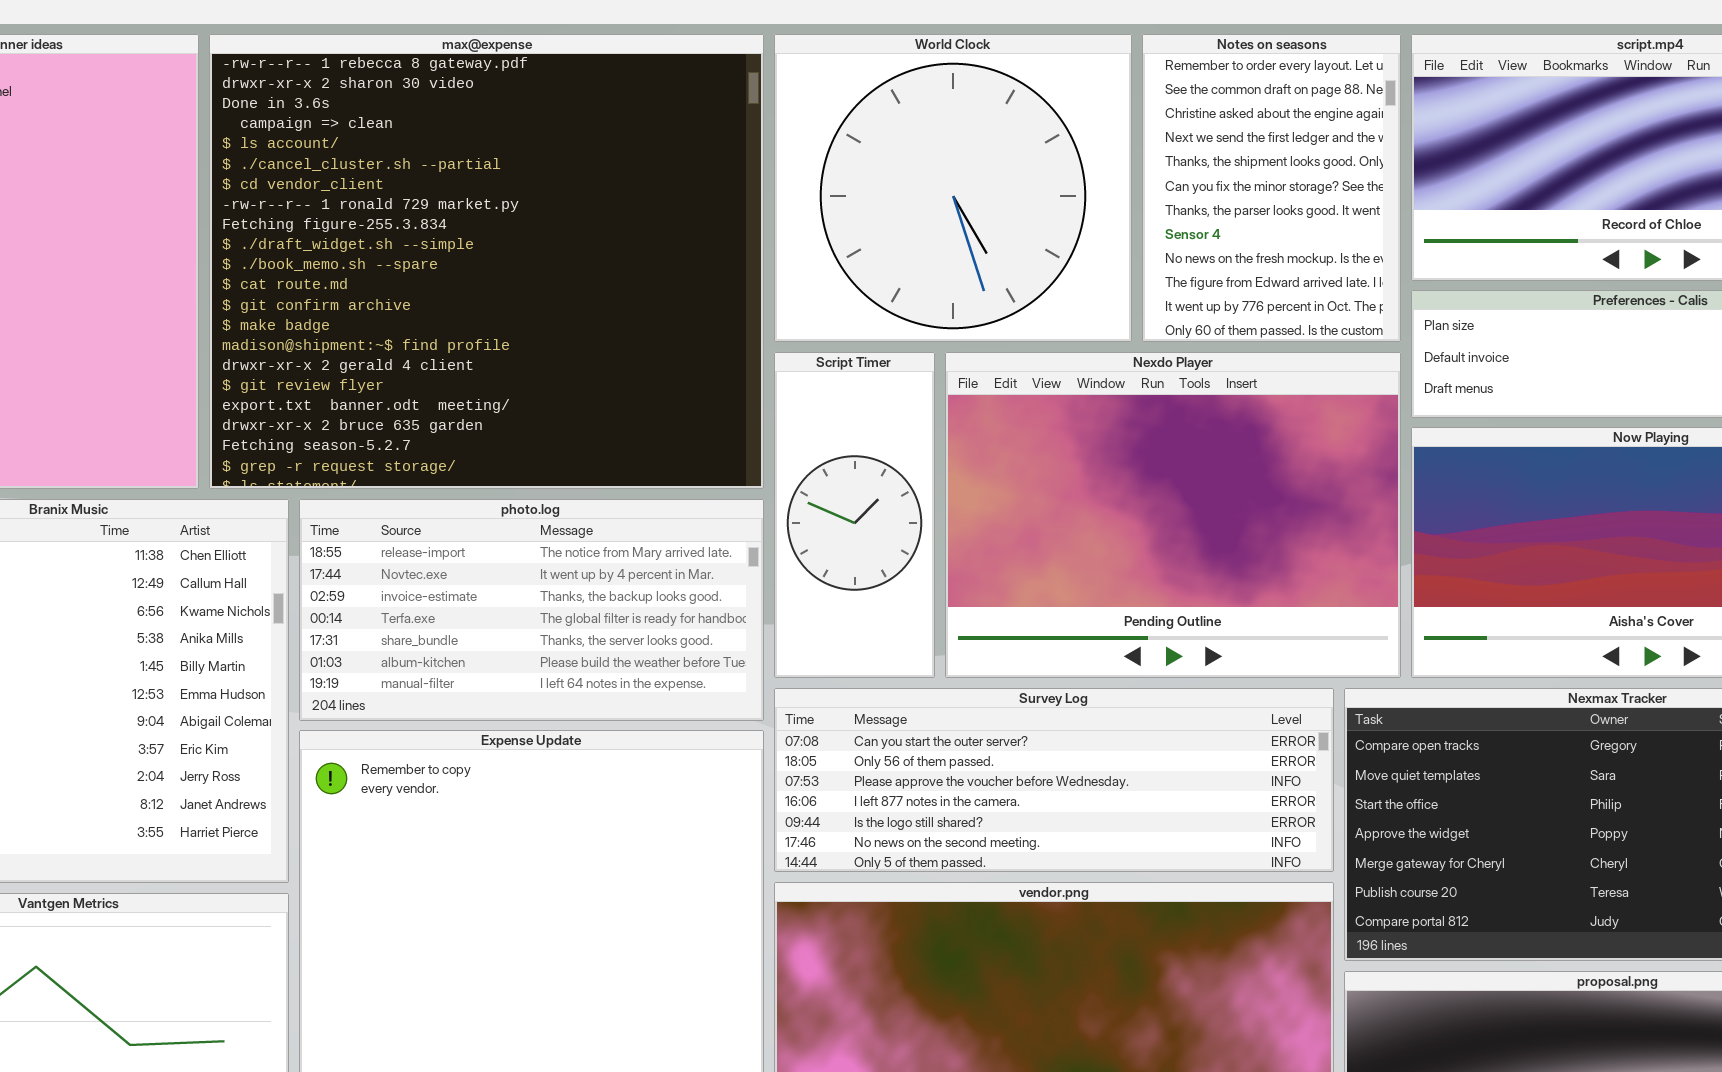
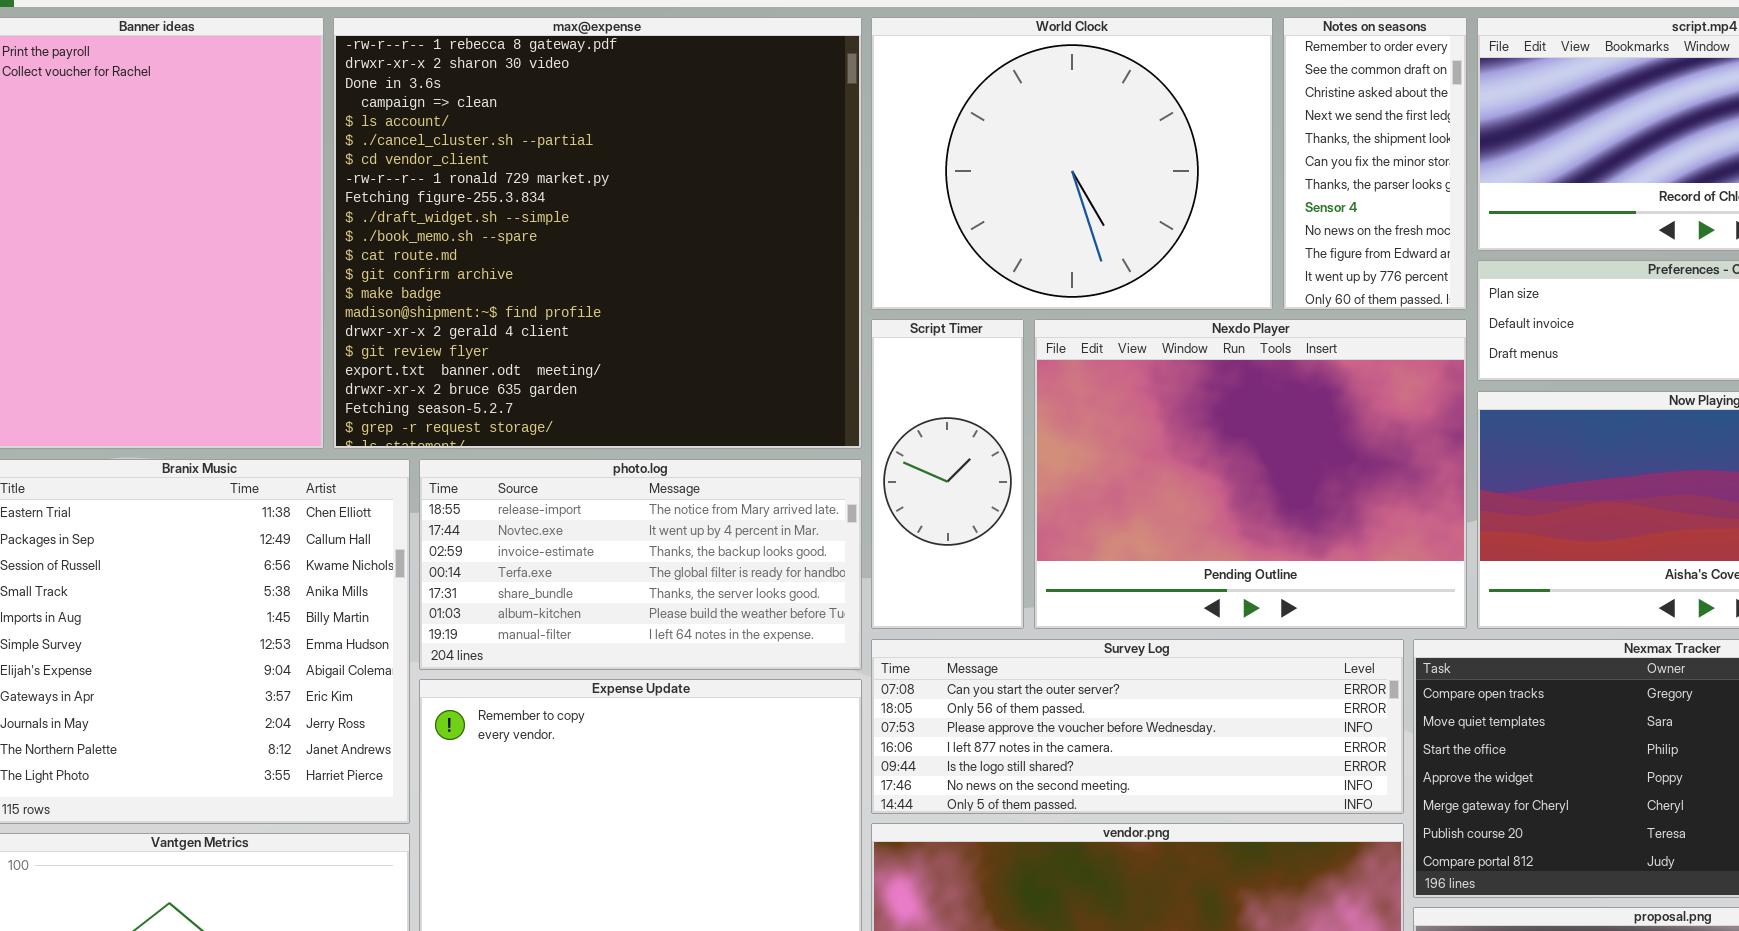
World Clock: [774,34,1132,342] -> [871,17,1273,310], resized
Notes on seasons: [1142,34,1401,342] -> [1283,17,1467,310], resized

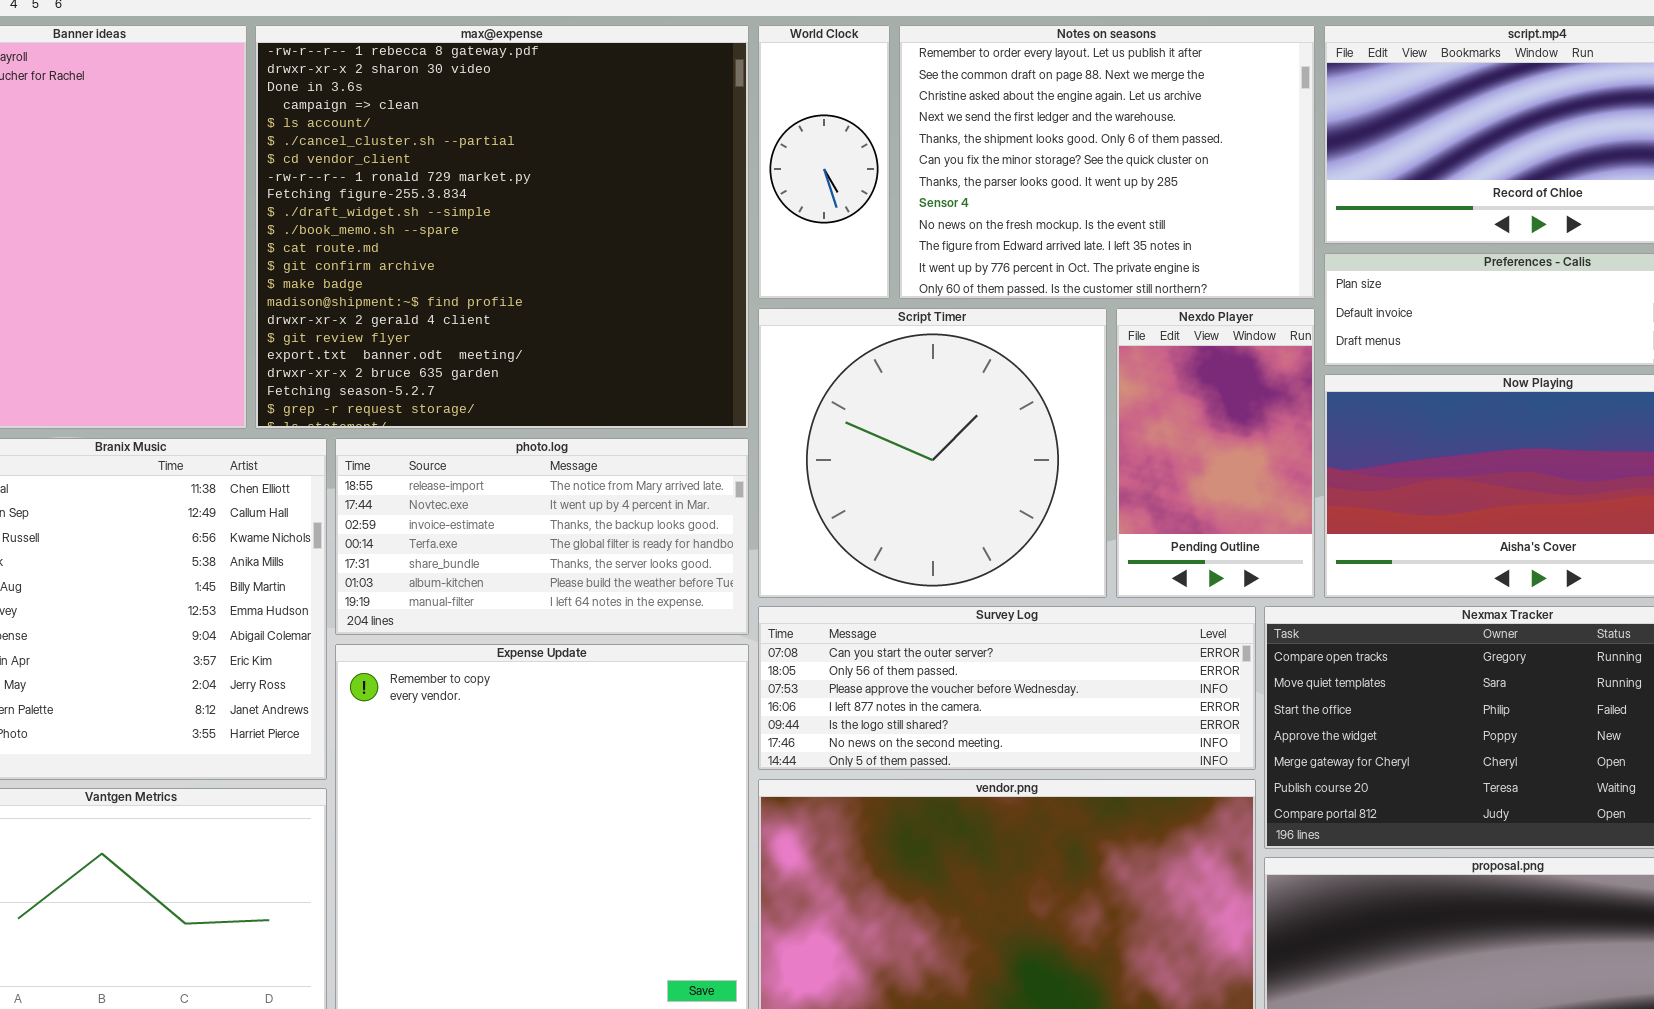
World Clock: [871,17,1273,310] -> [758,25,890,299], resized
Notes on seasons: [1283,17,1467,310] -> [899,25,1315,299], resized
Script Timer: [871,319,1024,629] -> [758,308,1107,598], resized
Nexdo Player: [1034,319,1467,629] -> [1116,308,1315,598], resized

